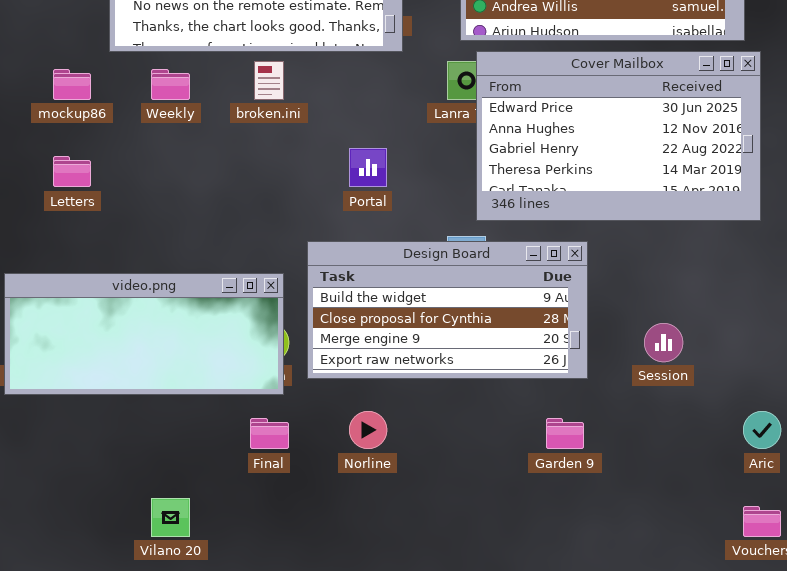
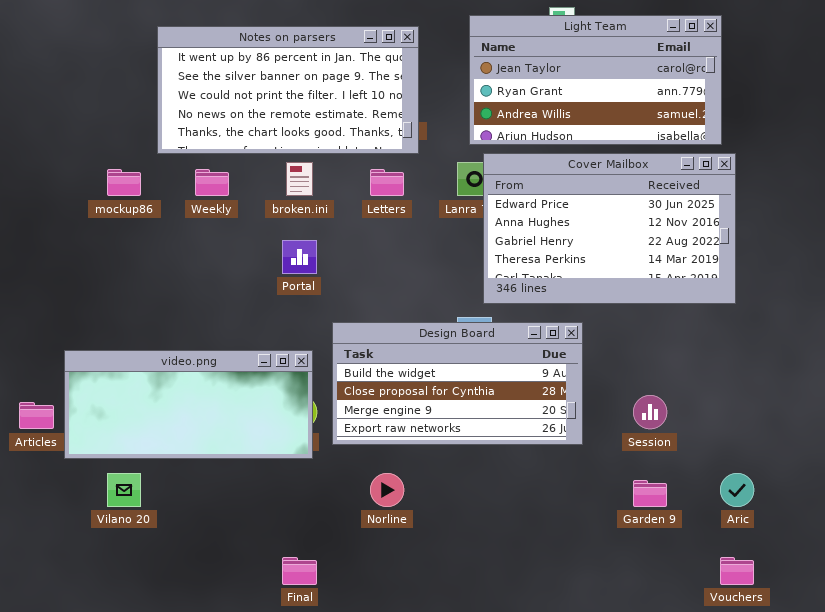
Portal: [349,148,387,187] -> [282,240,317,274], moved
Letters: [53,156,91,187] -> [370,169,404,196], moved
Final: [250,418,289,449] -> [282,557,317,585], moved
Garden 9: [546,418,584,449] -> [633,480,667,507], moved
Vilano 20: [151,498,190,537] -> [107,473,141,507], moved

